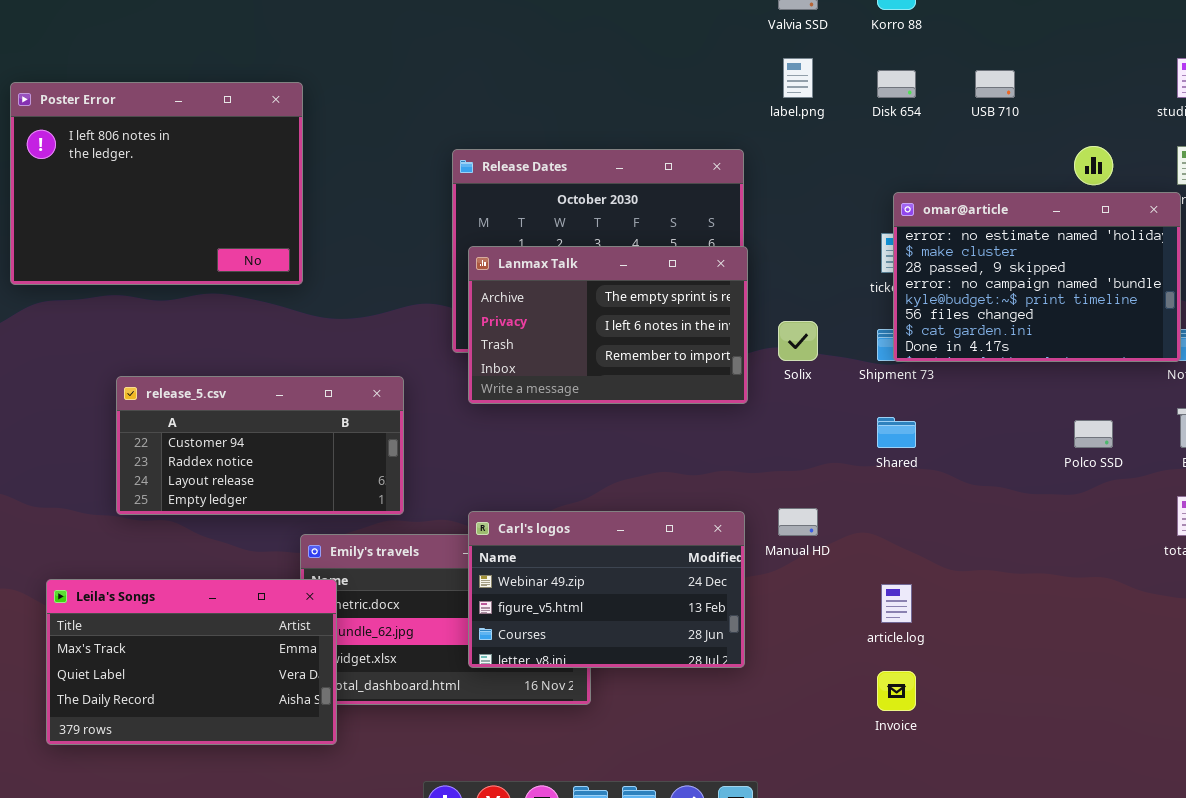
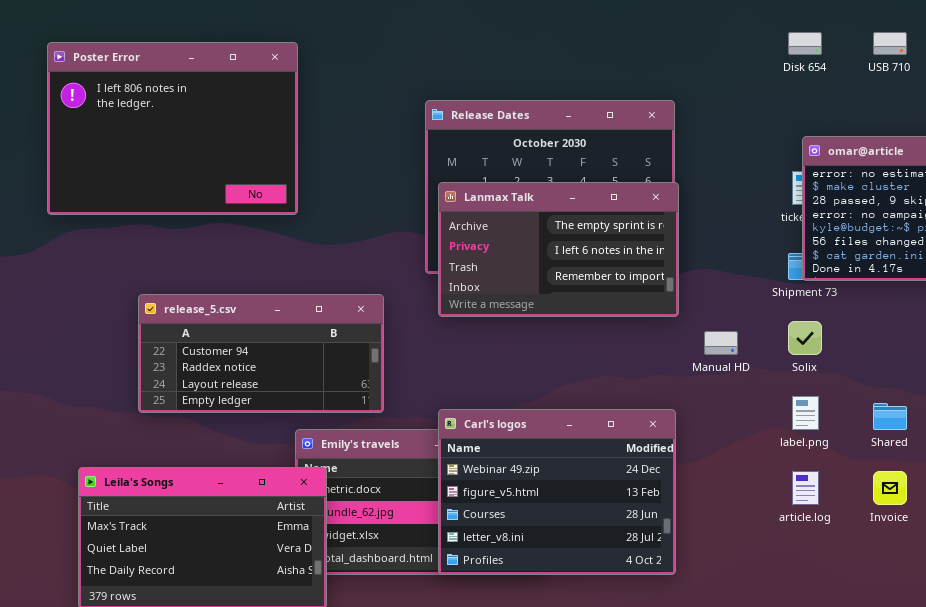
label.png: [783,58,813,98] -> [792,396,819,430], moved
Solix: [778,321,818,361] -> [788,321,822,355], moved
Shared: [877,417,916,448] -> [873,403,907,430], moved
Manual HD: [778,508,818,536] -> [704,331,738,355], moved
Carl's logos: [468,511,745,668] -> [438,409,676,575], resized
Invoice: [877,671,916,711] -> [873,471,907,505], moved

